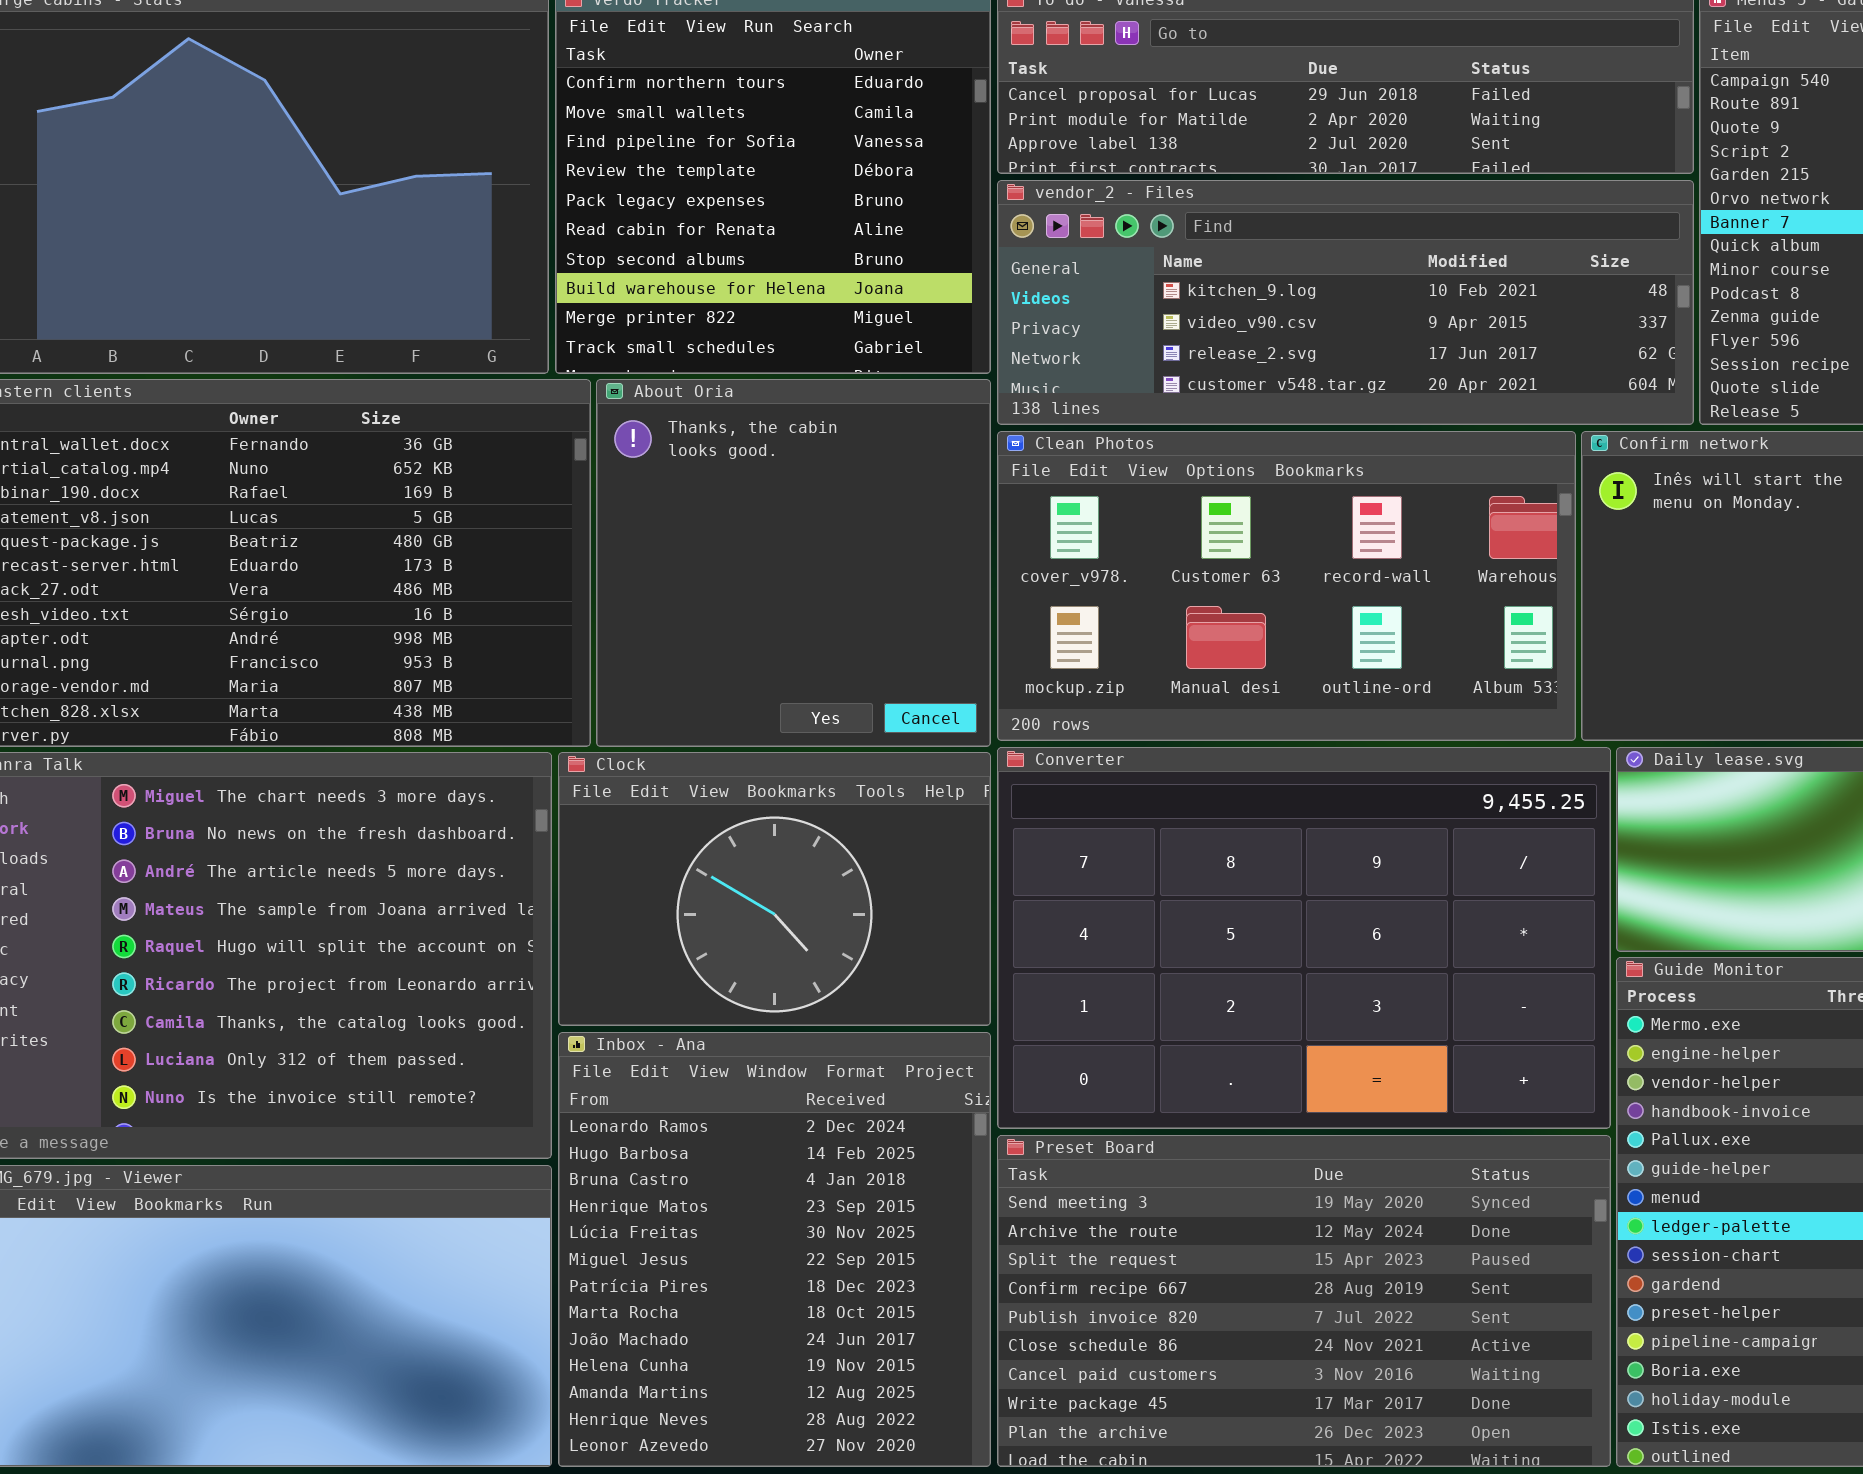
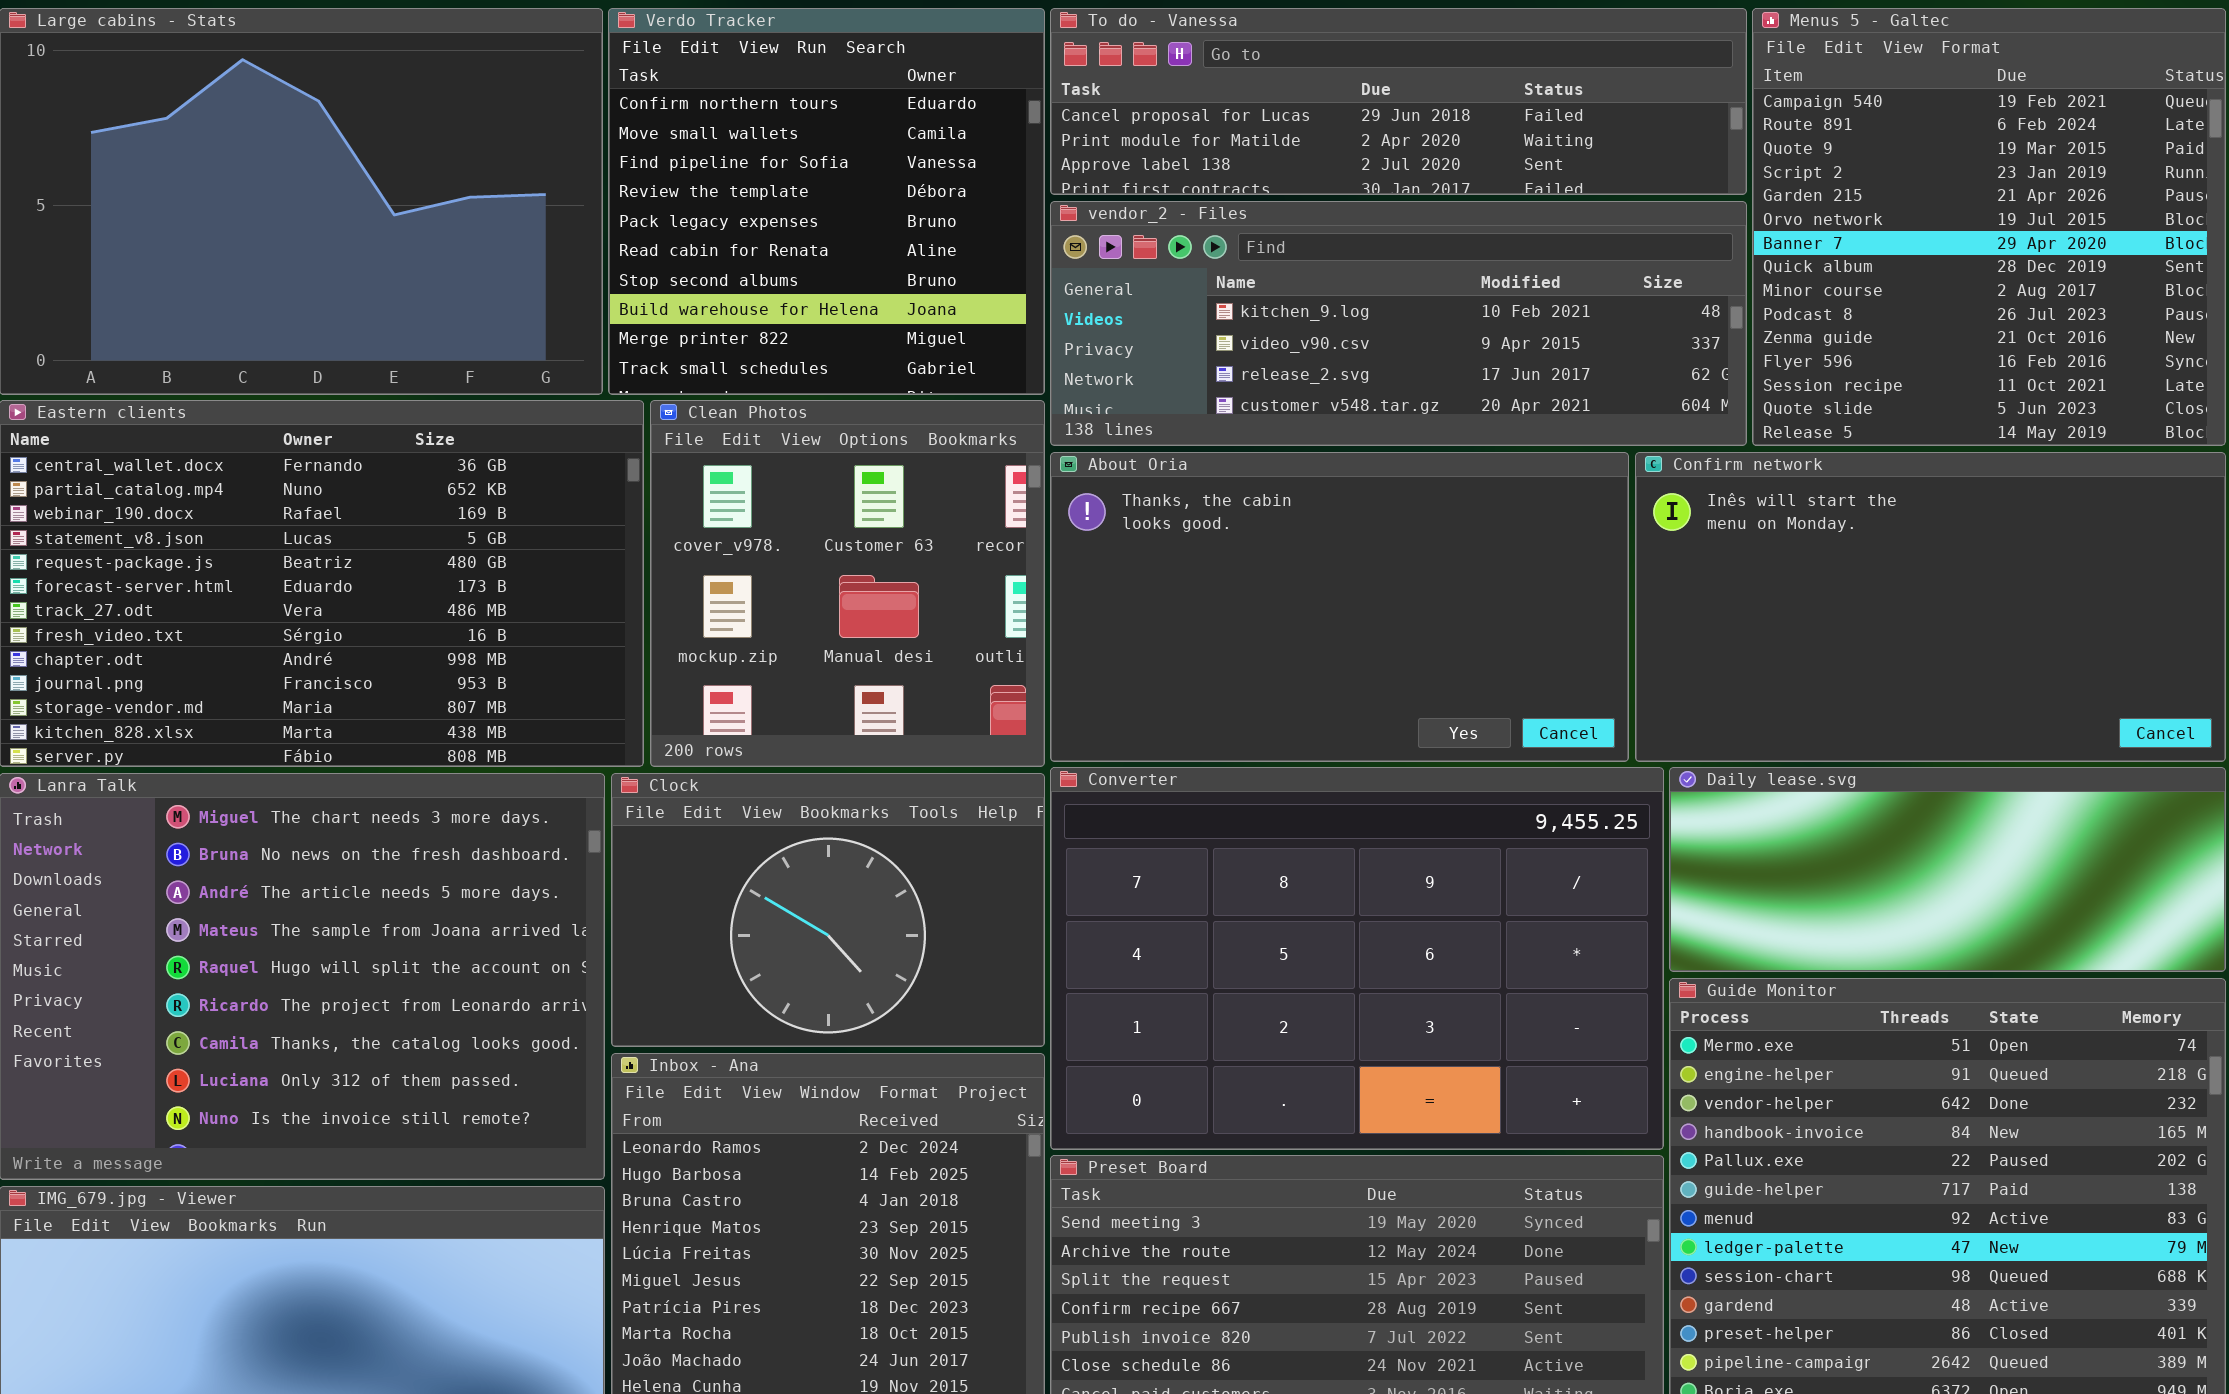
About Oria: [596,379,991,747] -> [1050,452,1629,762], moved, resized
Clean Photos: [997,431,1576,741] -> [650,400,1045,767], moved, resized

